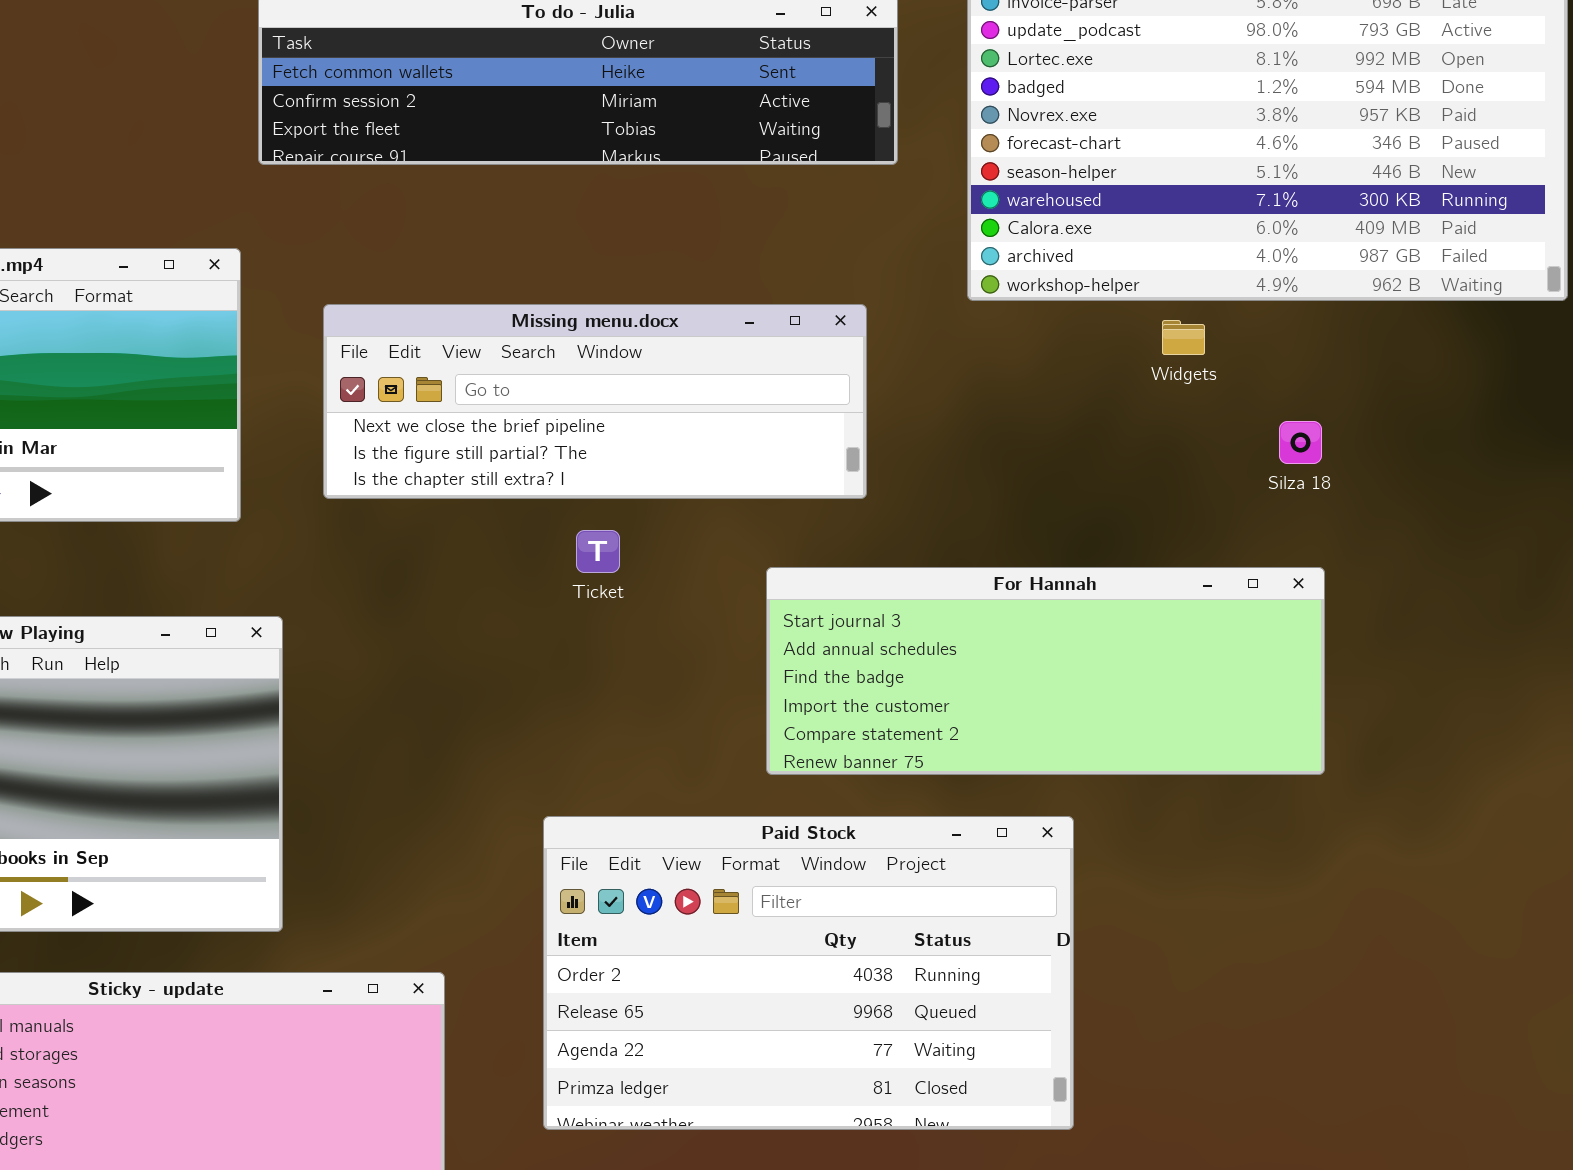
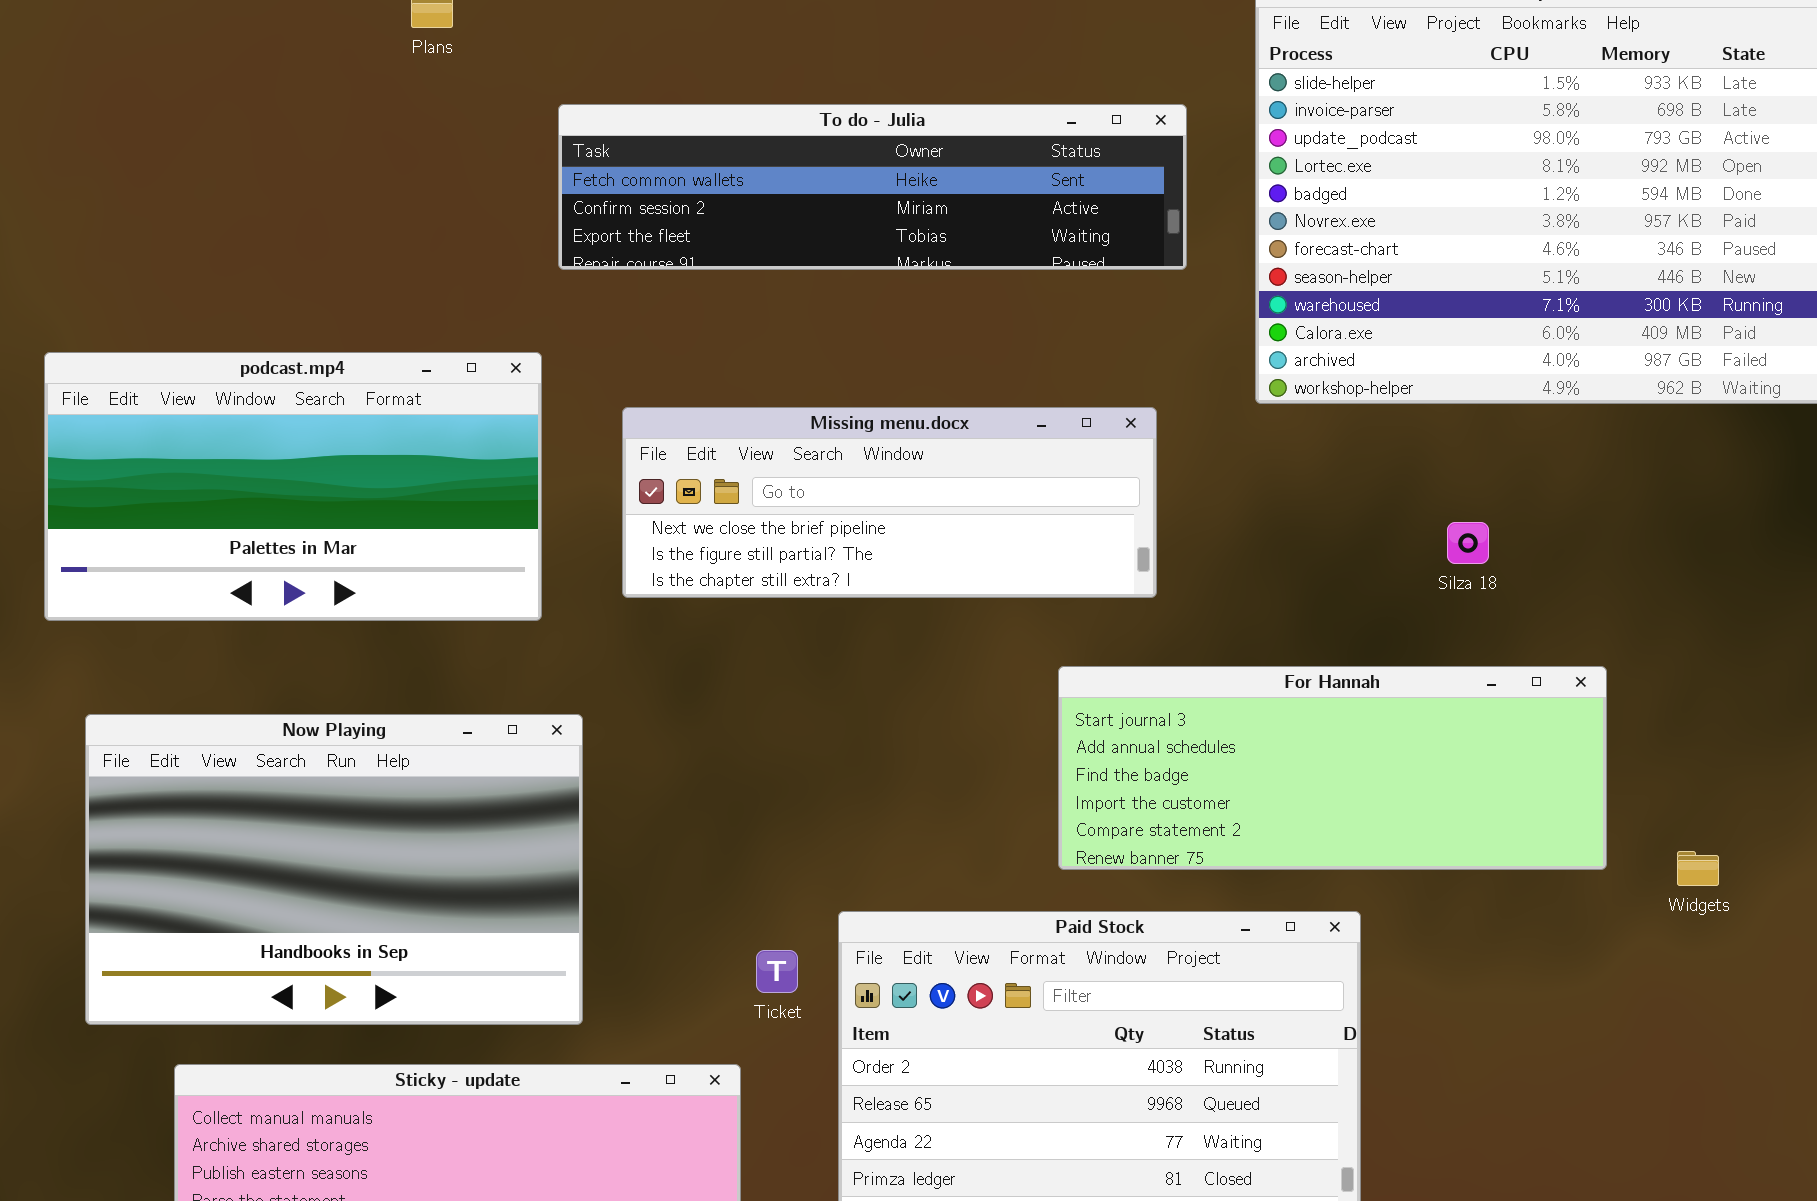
Widgets: [1162,320,1205,355] -> [1677,851,1719,886], moved
Silza 18: [1279,421,1322,464] -> [1447,522,1489,564], moved
Ticket: [576,530,620,573] -> [756,950,798,993], moved

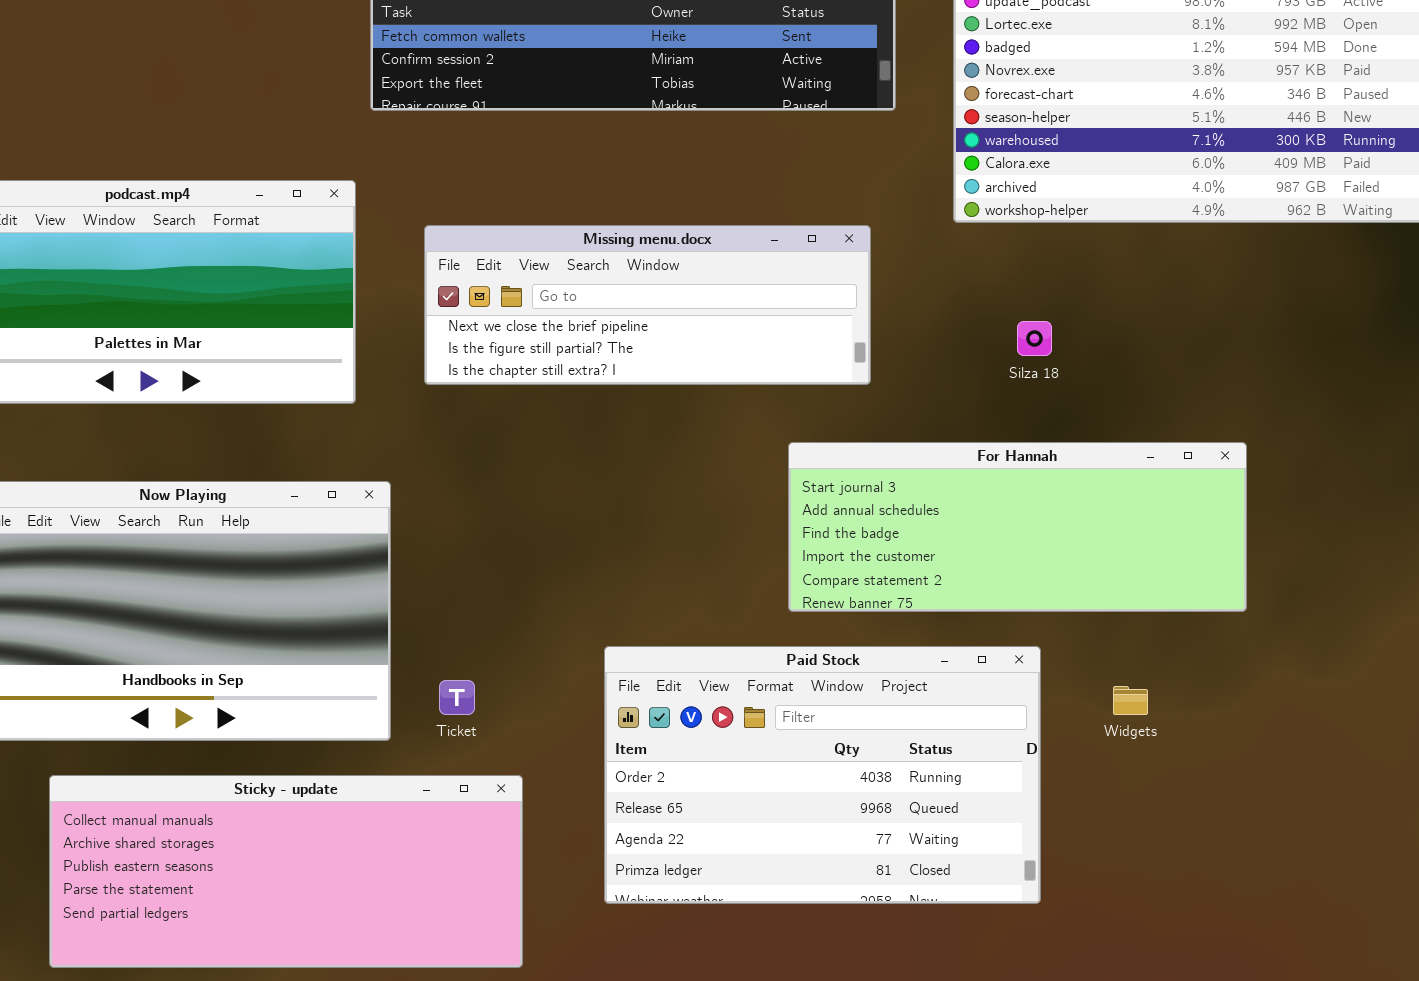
Silza 18: [1447,522,1489,564] -> [1017,321,1052,356], moved
Widgets: [1677,851,1719,886] -> [1113,686,1148,715], moved
Ticket: [756,950,798,993] -> [439,680,475,715], moved

